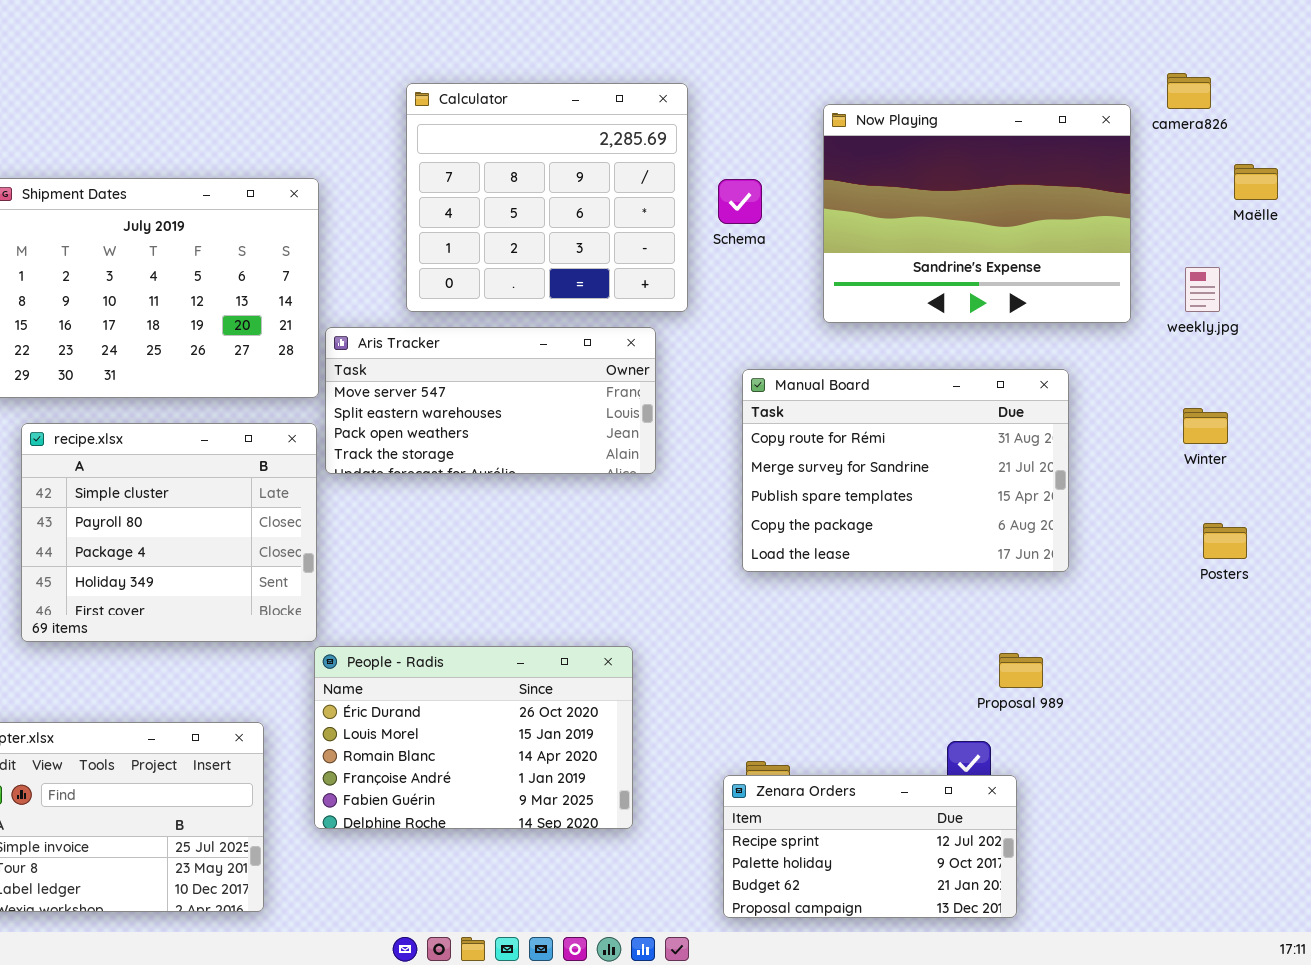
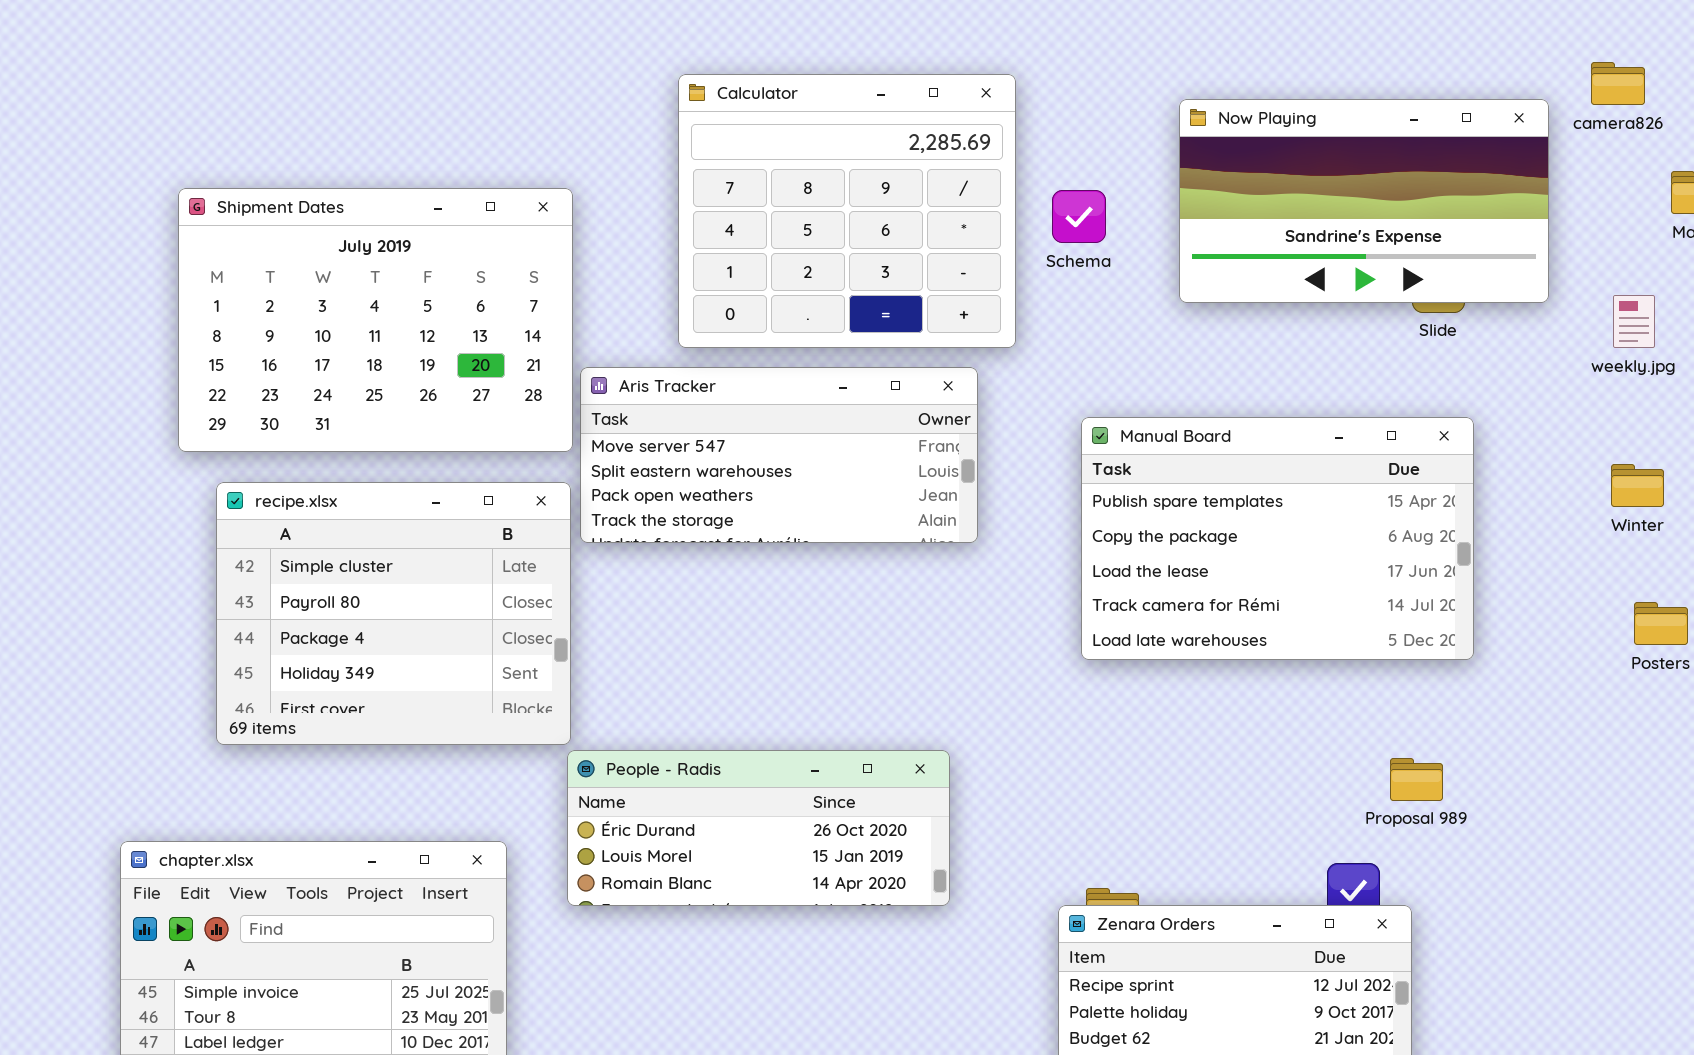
Now Playing: [823,104,1131,323] -> [1179,99,1549,303], resized
Manual Board: [742,369,1069,572] -> [1081,417,1474,660], scrolled down 2 rows
People - Radis: [314,646,633,829] -> [567,750,950,906], resized

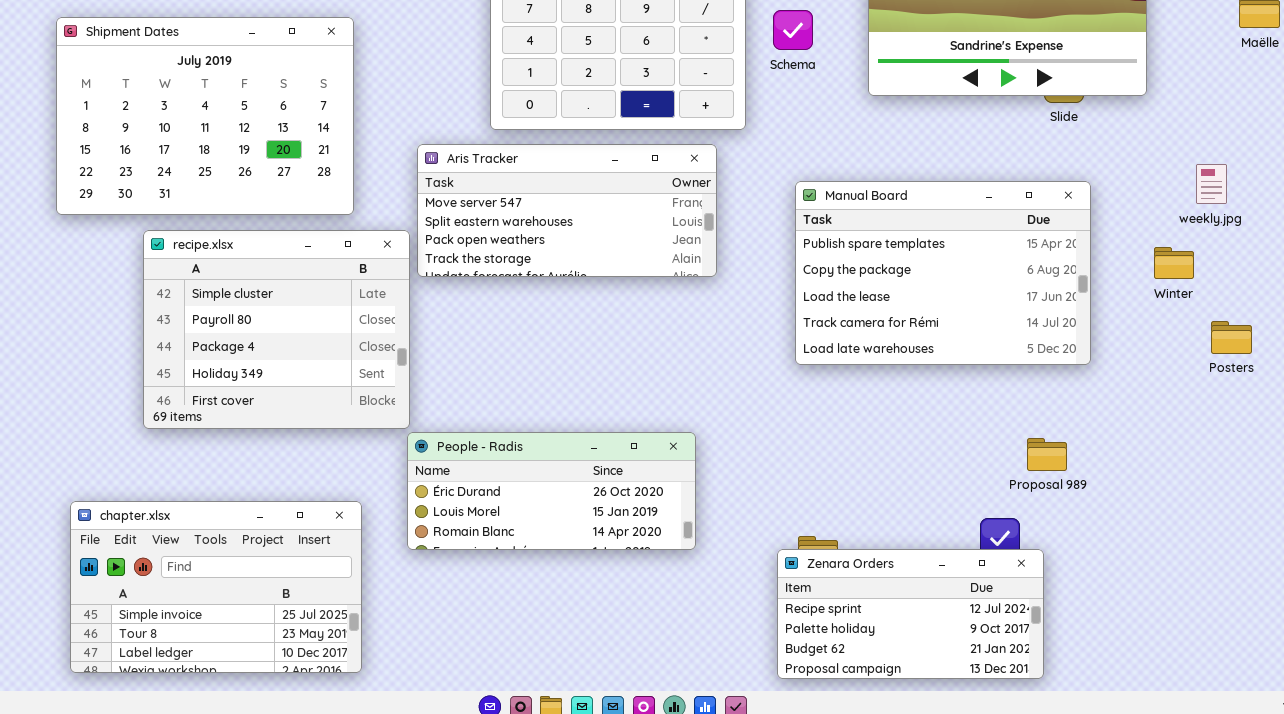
Shipment Dates: [178,188,573,452] -> [56,17,354,215], moved
weekly.jpg: [1613,295,1655,348] -> [1196,164,1227,204], moved
Winter: [1611,464,1664,507] -> [1154,247,1194,279], moved

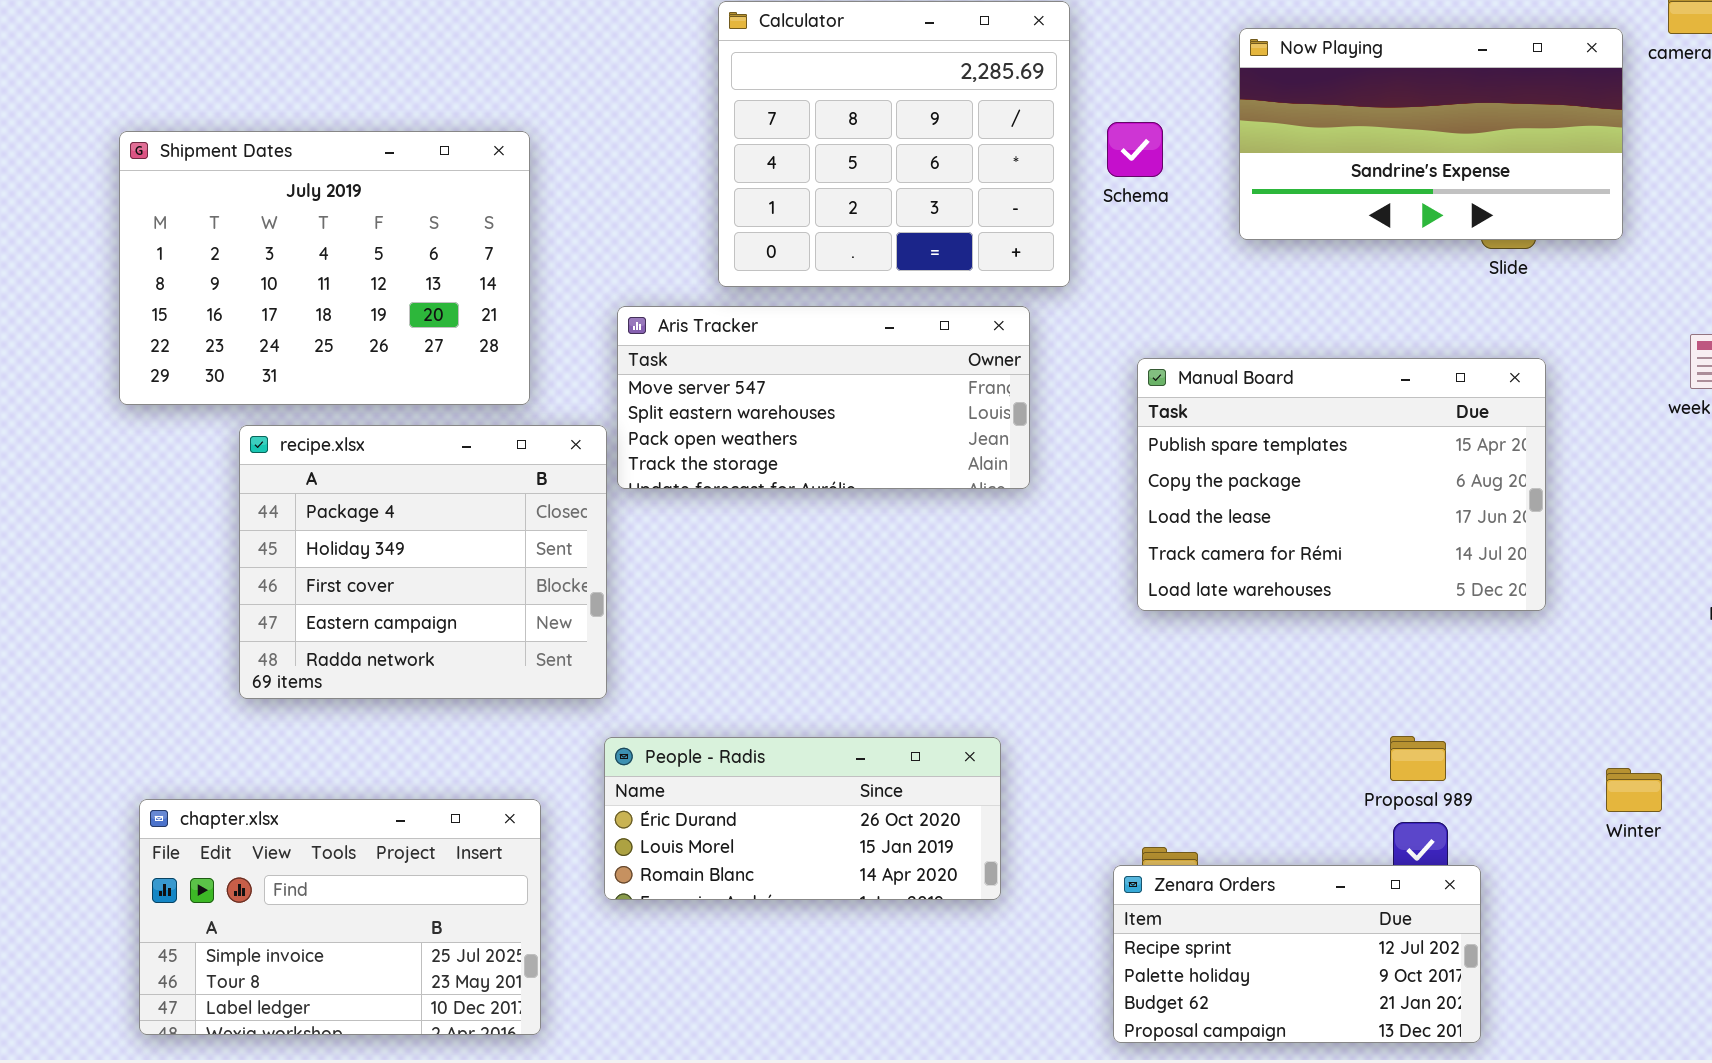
recipe.xlsx: [143,230,410,429] -> [239,425,607,699], scrolled down 2 rows
Winter: [1154,247,1194,279] -> [1606,768,1662,812], moved
People - Radis: [407,432,696,550] -> [604,737,1001,900], moved
Proposal 989: [1027,438,1067,471] -> [1390,736,1446,781], moved

